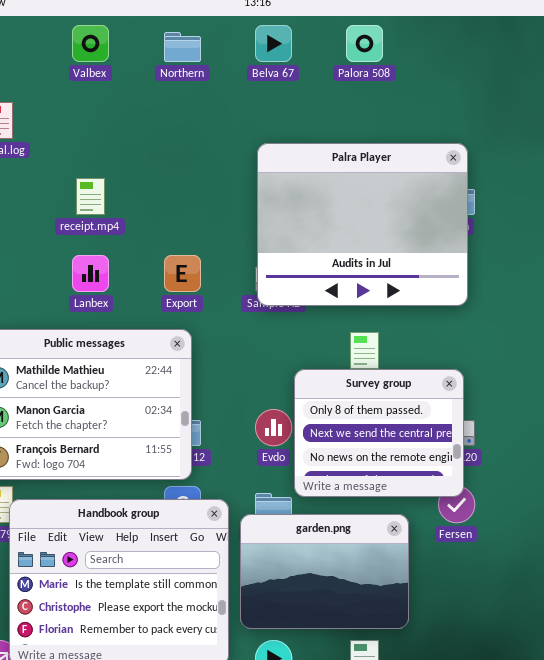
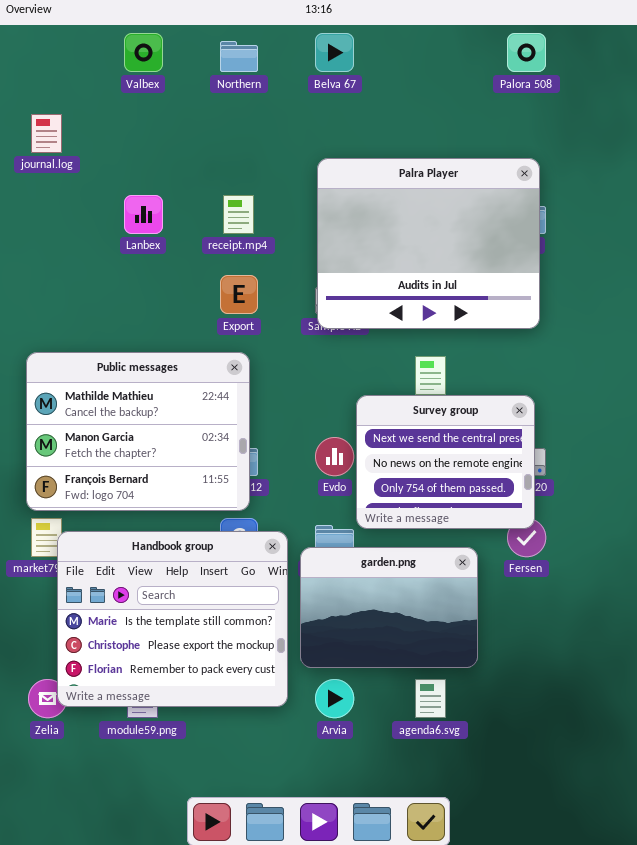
Palora 508: [346,25,383,62] -> [507,33,546,72], moved
receipt.mp4: [76,178,105,215] -> [223,195,254,234], moved
Lanbex: [72,255,109,292] -> [124,195,163,234], moved
Survey group: [294,369,464,497] -> [356,395,535,529], scrolled down 1 row

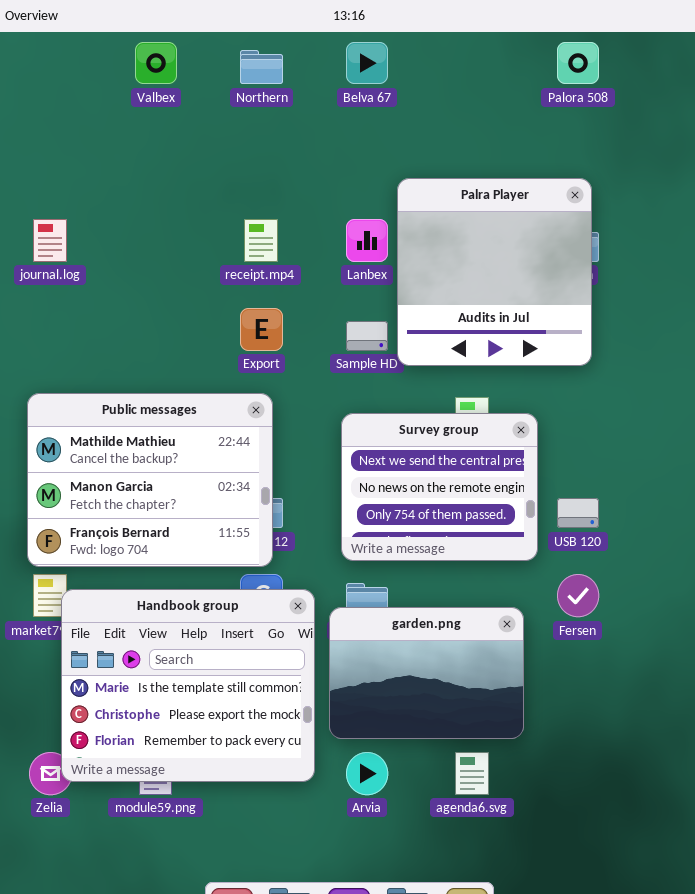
journal.log: [31,114,62,153] -> [33,219,67,262], moved
Palra Player: [317,158,540,329] -> [397,178,592,366], resized
Lanbex: [124,195,163,234] -> [346,219,388,262], moved
Survey group: [356,395,535,529] -> [341,413,538,561], moved

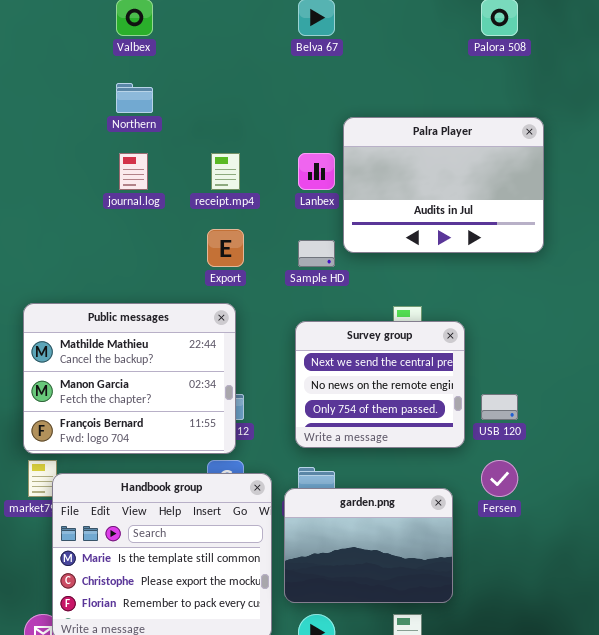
Northern: [240,50,283,84] -> [116,83,153,113], moved
Palra Player: [397,178,592,366] -> [343,117,544,253], resized
journal.log: [33,219,67,262] -> [119,153,148,190], moved

